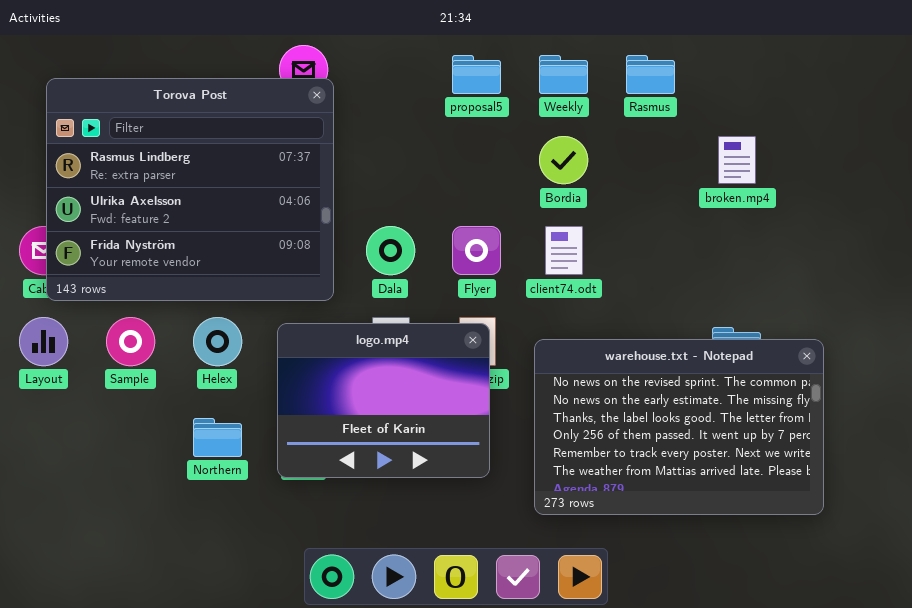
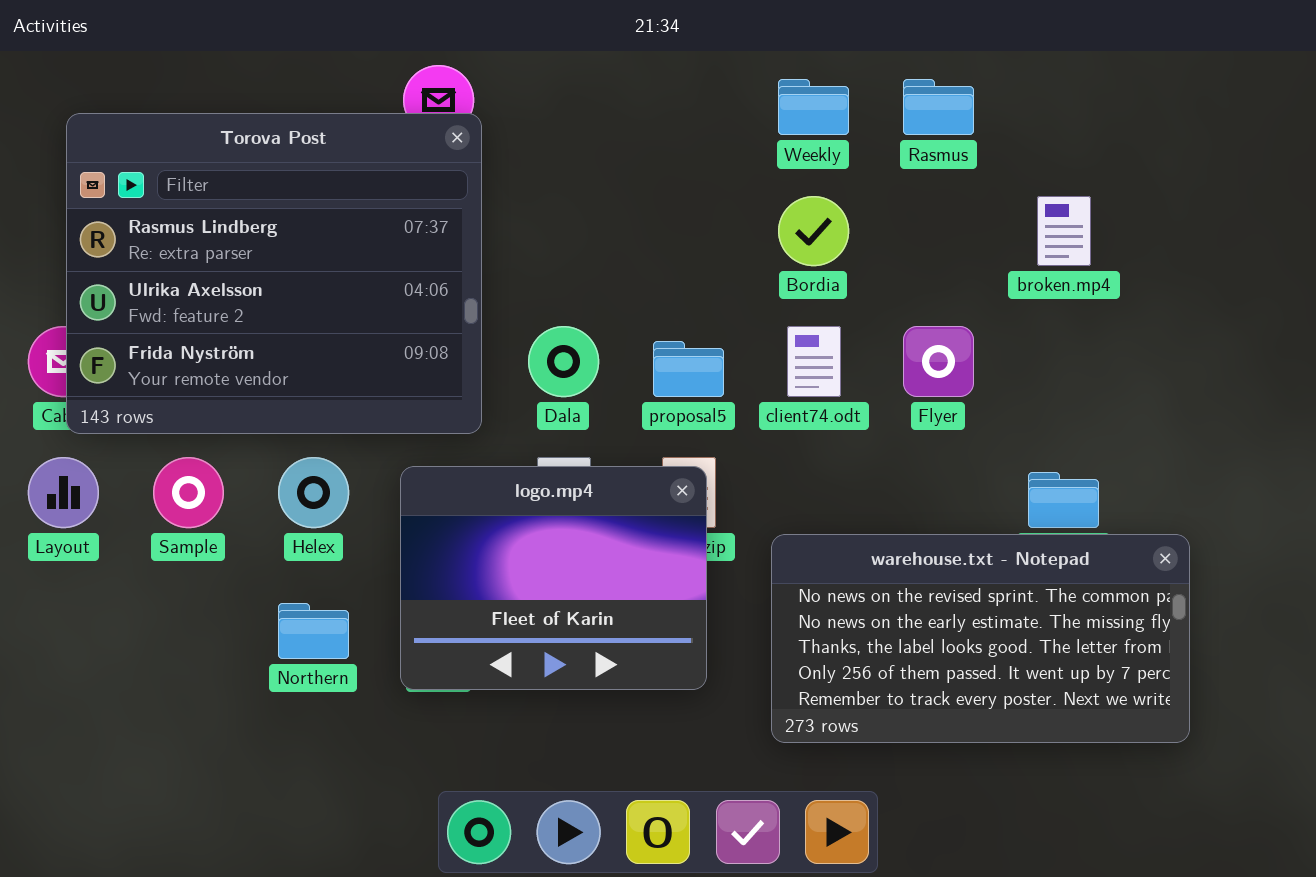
proposal5: [452,55,501,94] -> [653,341,724,397], moved
Flyer: [452,226,501,275] -> [903,326,974,397], moved
warehouse.txt - Notepad: [534,339,824,515] -> [771,534,1190,743], resized

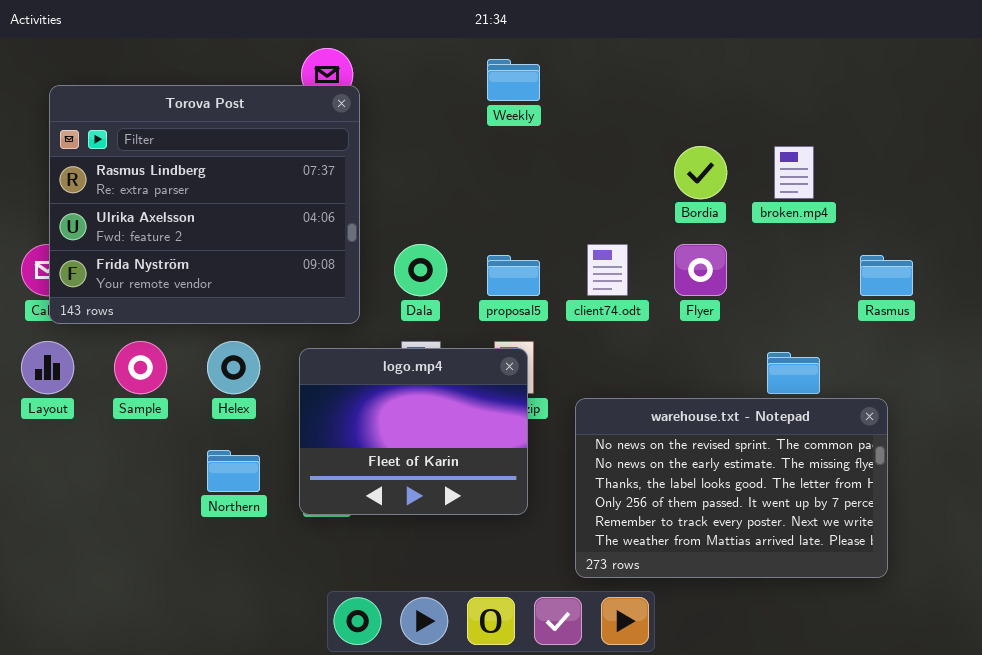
Weekly: [778,79,849,135] -> [487,59,540,101], moved
Rasmus: [903,79,974,135] -> [860,255,913,296], moved
Bordia: [778,196,849,266] -> [674,146,727,199], moved
warehouse.txt - Notepad: [771,534,1190,743] -> [575,398,888,578], resized

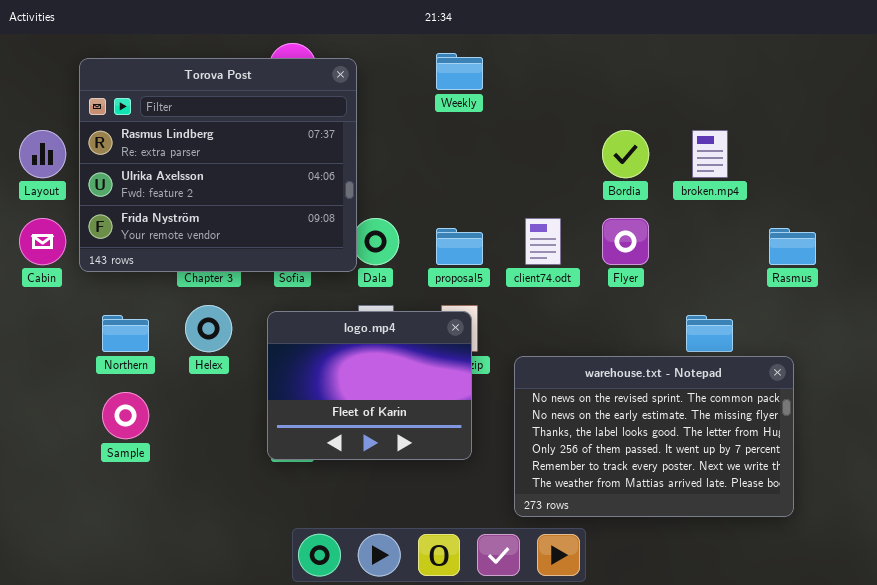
Torova Post: [49,85,360,324] -> [79,58,357,272], moved
Layout: [21,341,74,394] -> [19,130,66,178], moved
Sample: [114,341,167,394] -> [102,392,149,439], moved
Northern: [207,450,260,492] -> [102,315,149,352], moved

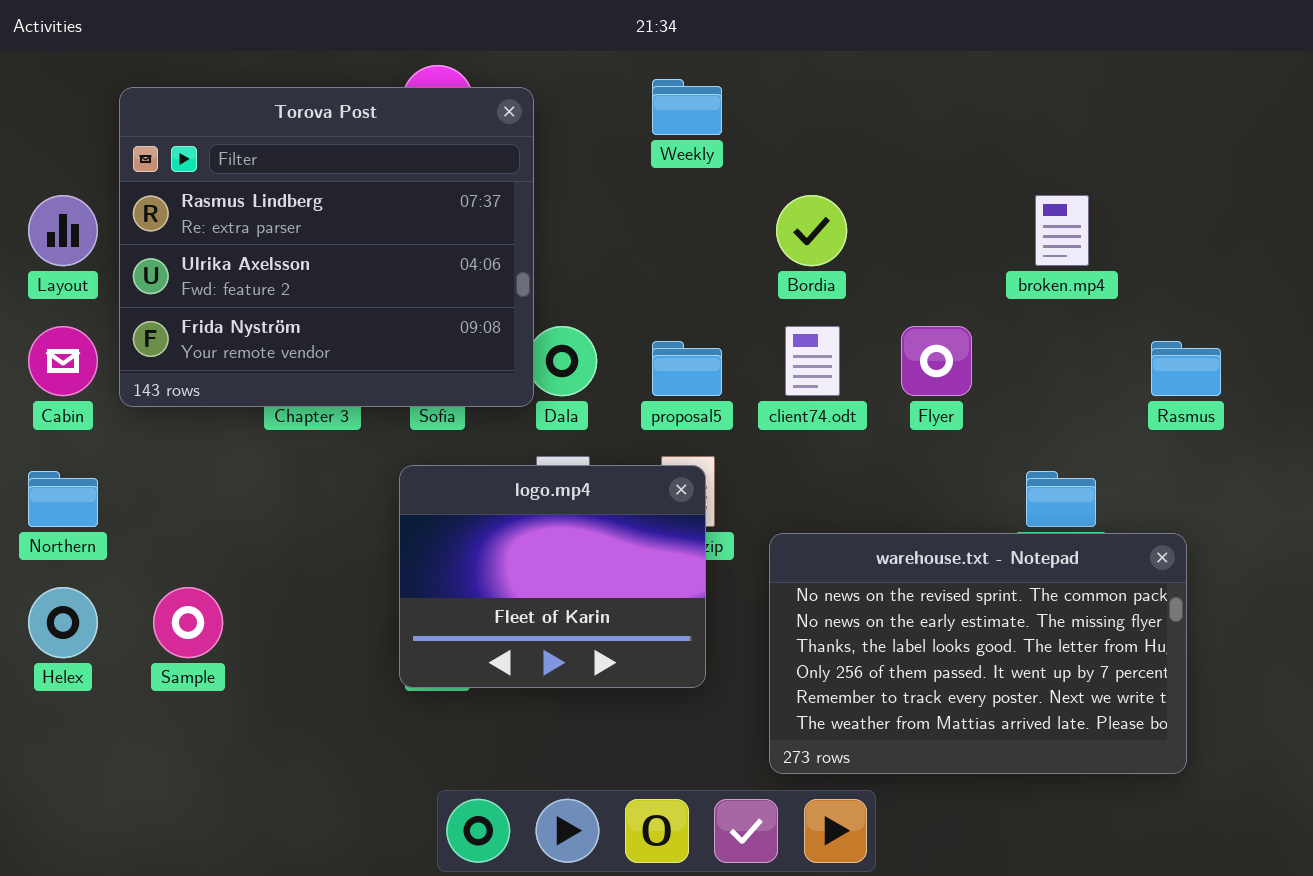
Bordia: [602,130,649,178] -> [776,195,847,266], moved
Helex: [185,305,232,352] -> [28,587,98,658], moved
Northern: [102,315,149,352] -> [28,471,98,527], moved

